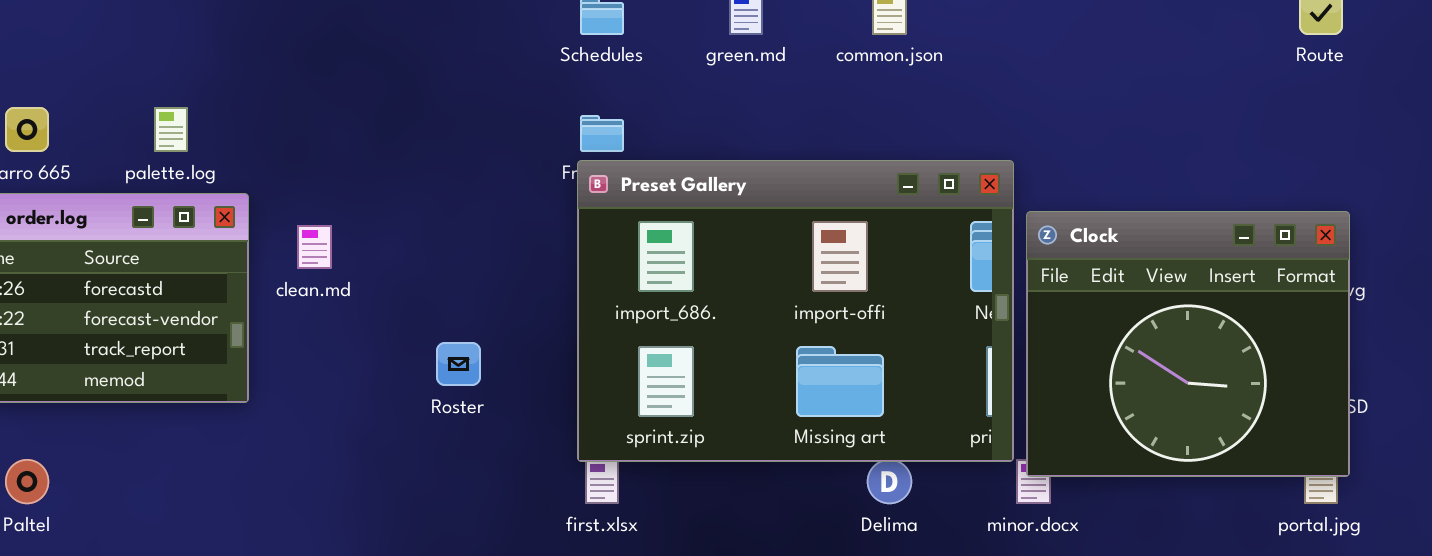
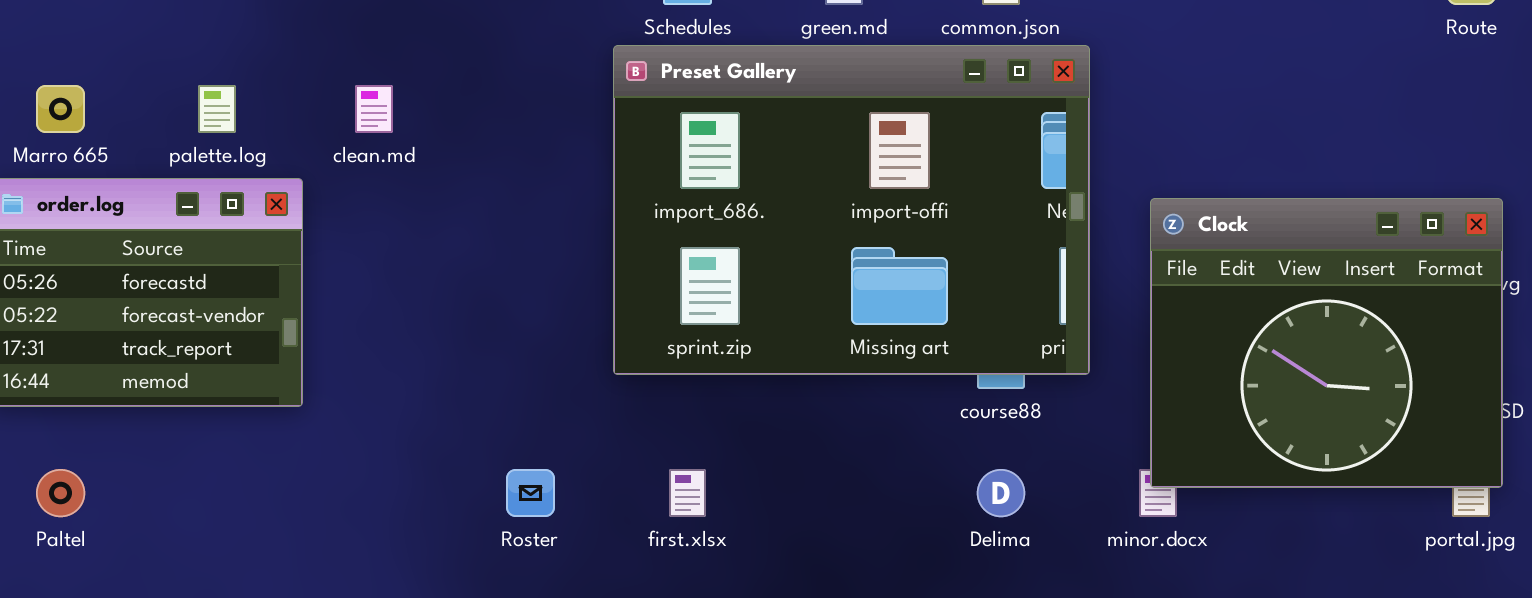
Preset Gallery: [577,160,1014,462] -> [613,45,1090,375], moved
clean.md: [297,225,332,269] -> [355,85,393,133], moved
Roster: [436,342,481,386] -> [506,469,555,517], moved

